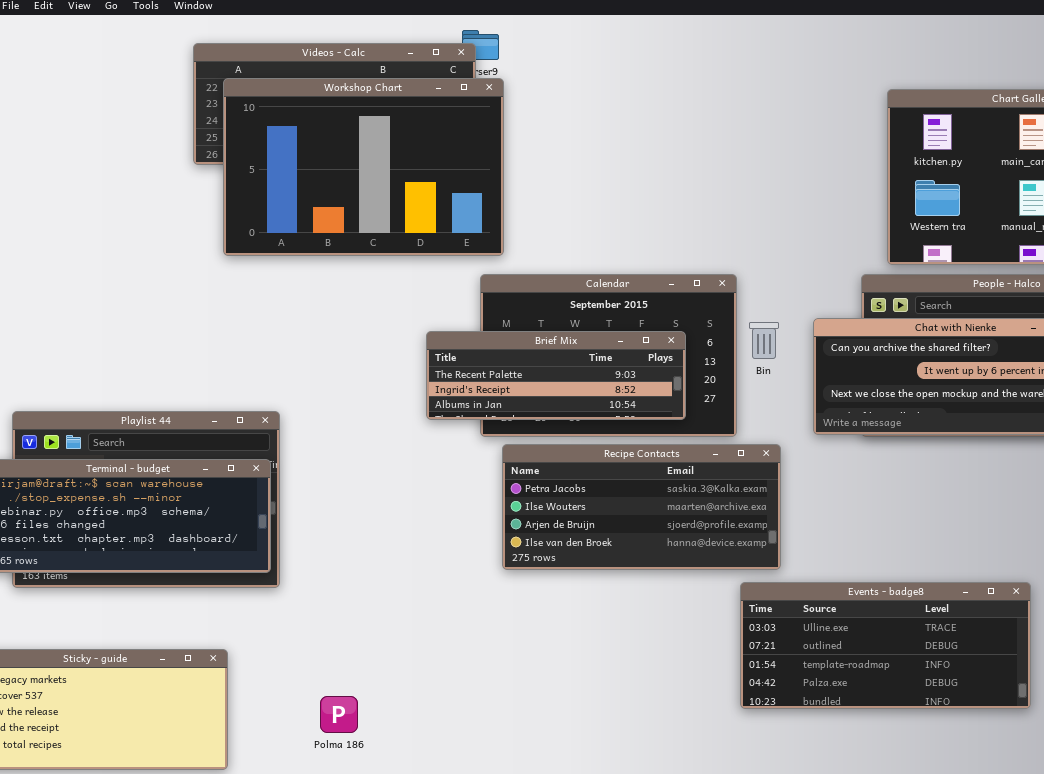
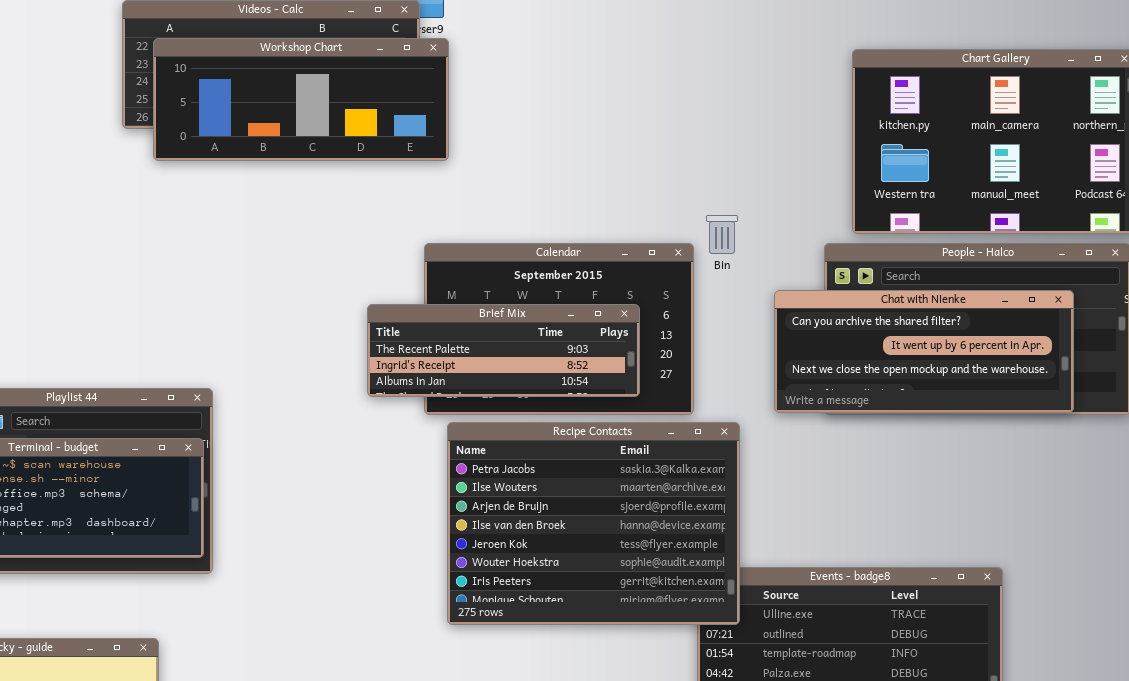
Workshop Chart: [223,78,504,256] -> [153,38,449,161], resized
Bin: [749,322,779,359] -> [706,215,738,254], moved
Recipe Contacts: [502,444,781,570] -> [447,422,740,625], resized

